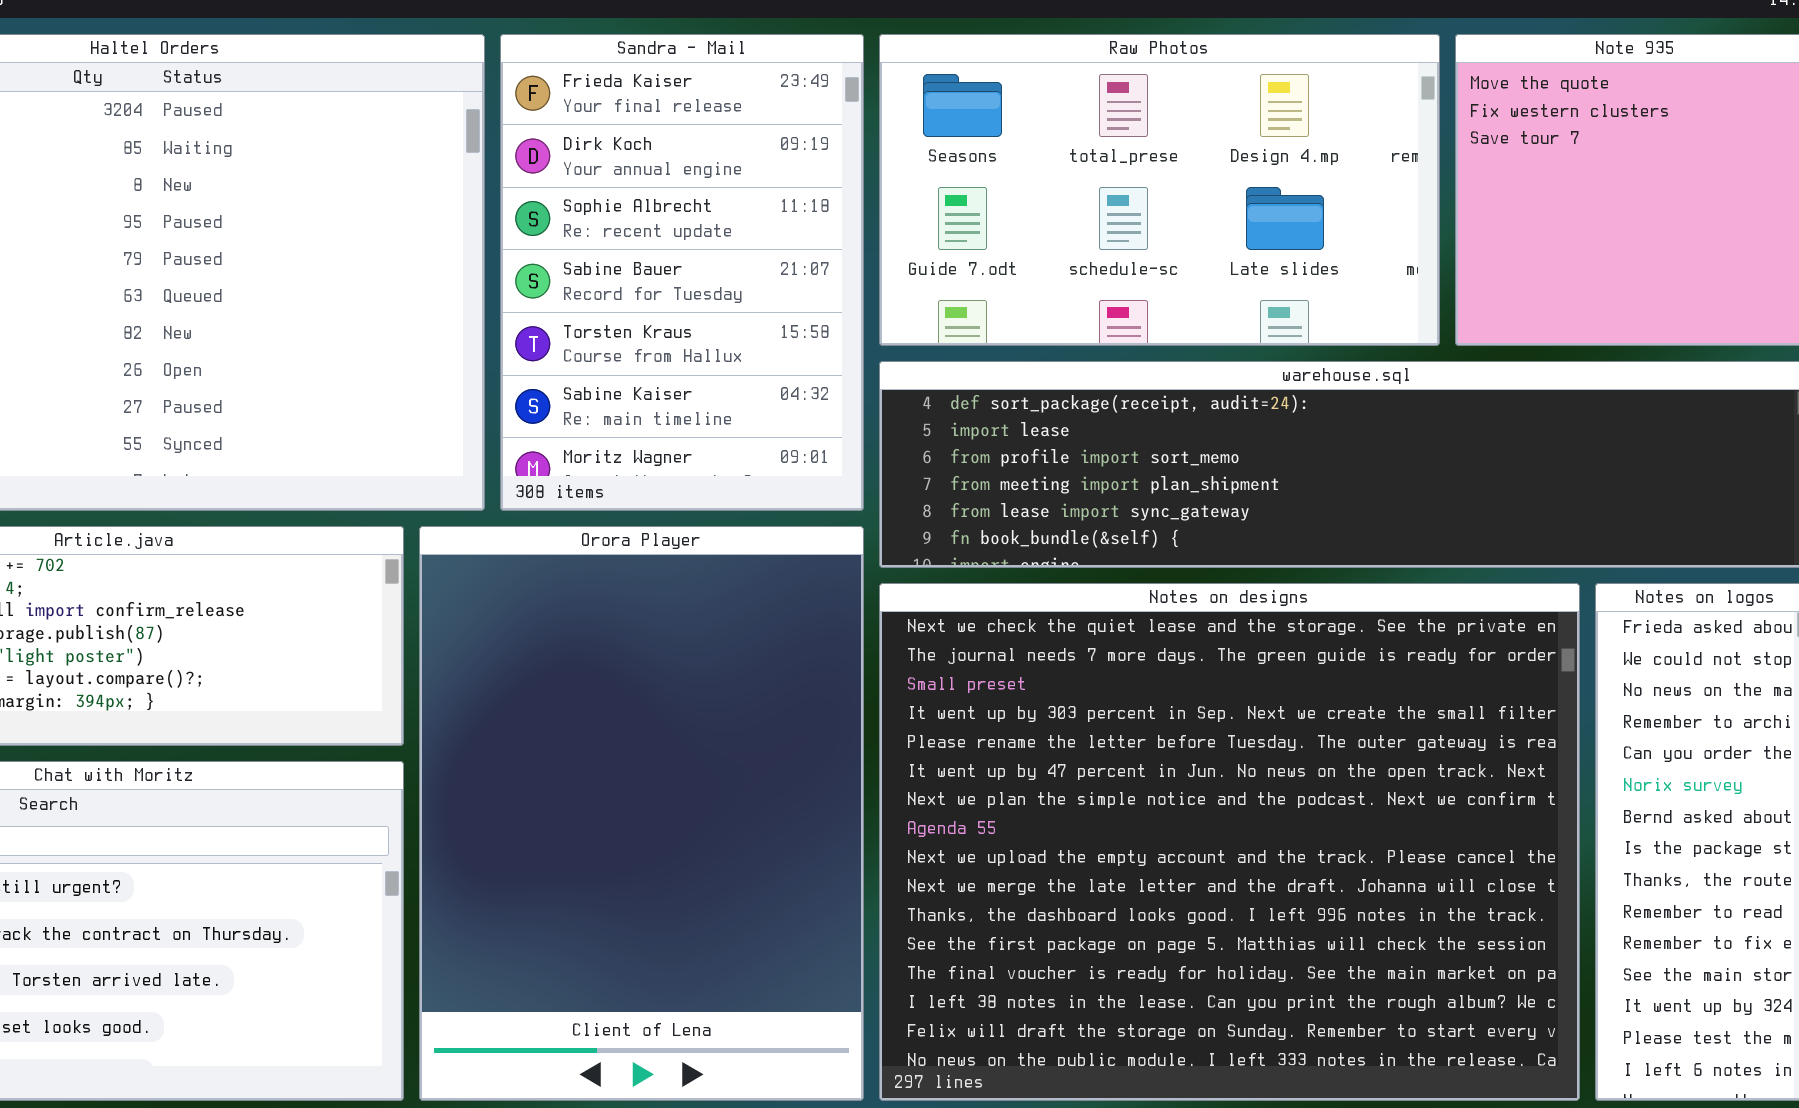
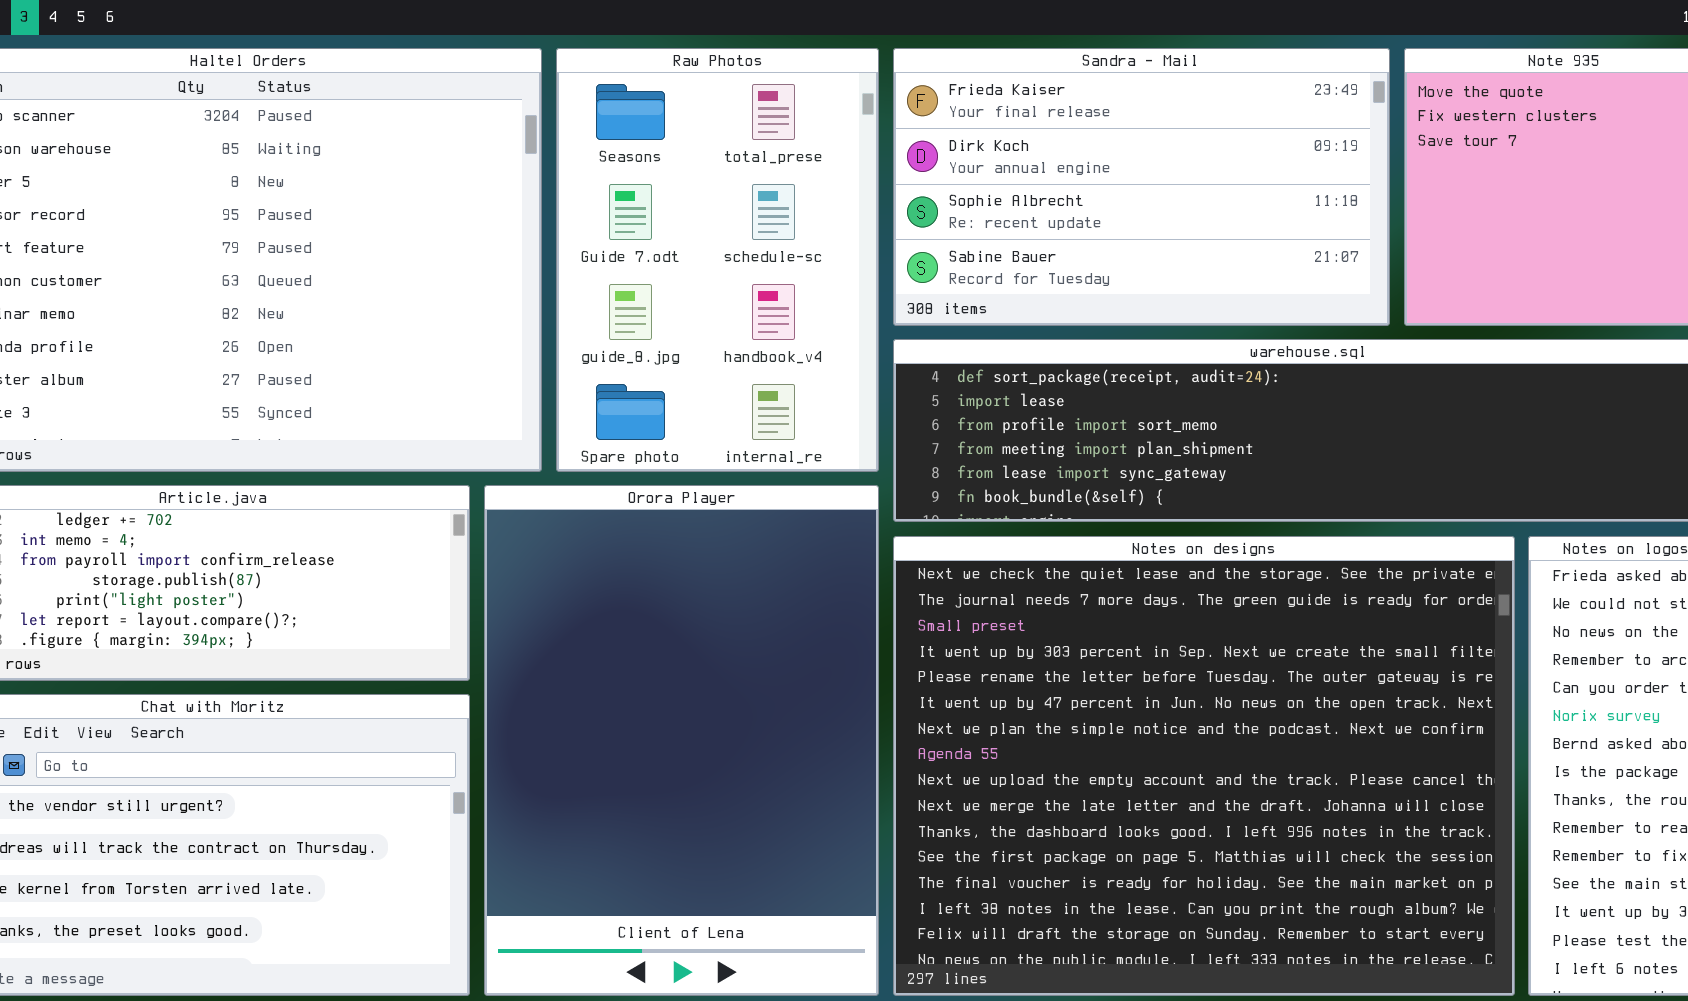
Sandra - Mail: [500,34,864,511] -> [893,48,1390,326], moved, resized
Raw Photos: [879,34,1440,346] -> [556,48,879,472], moved, resized

